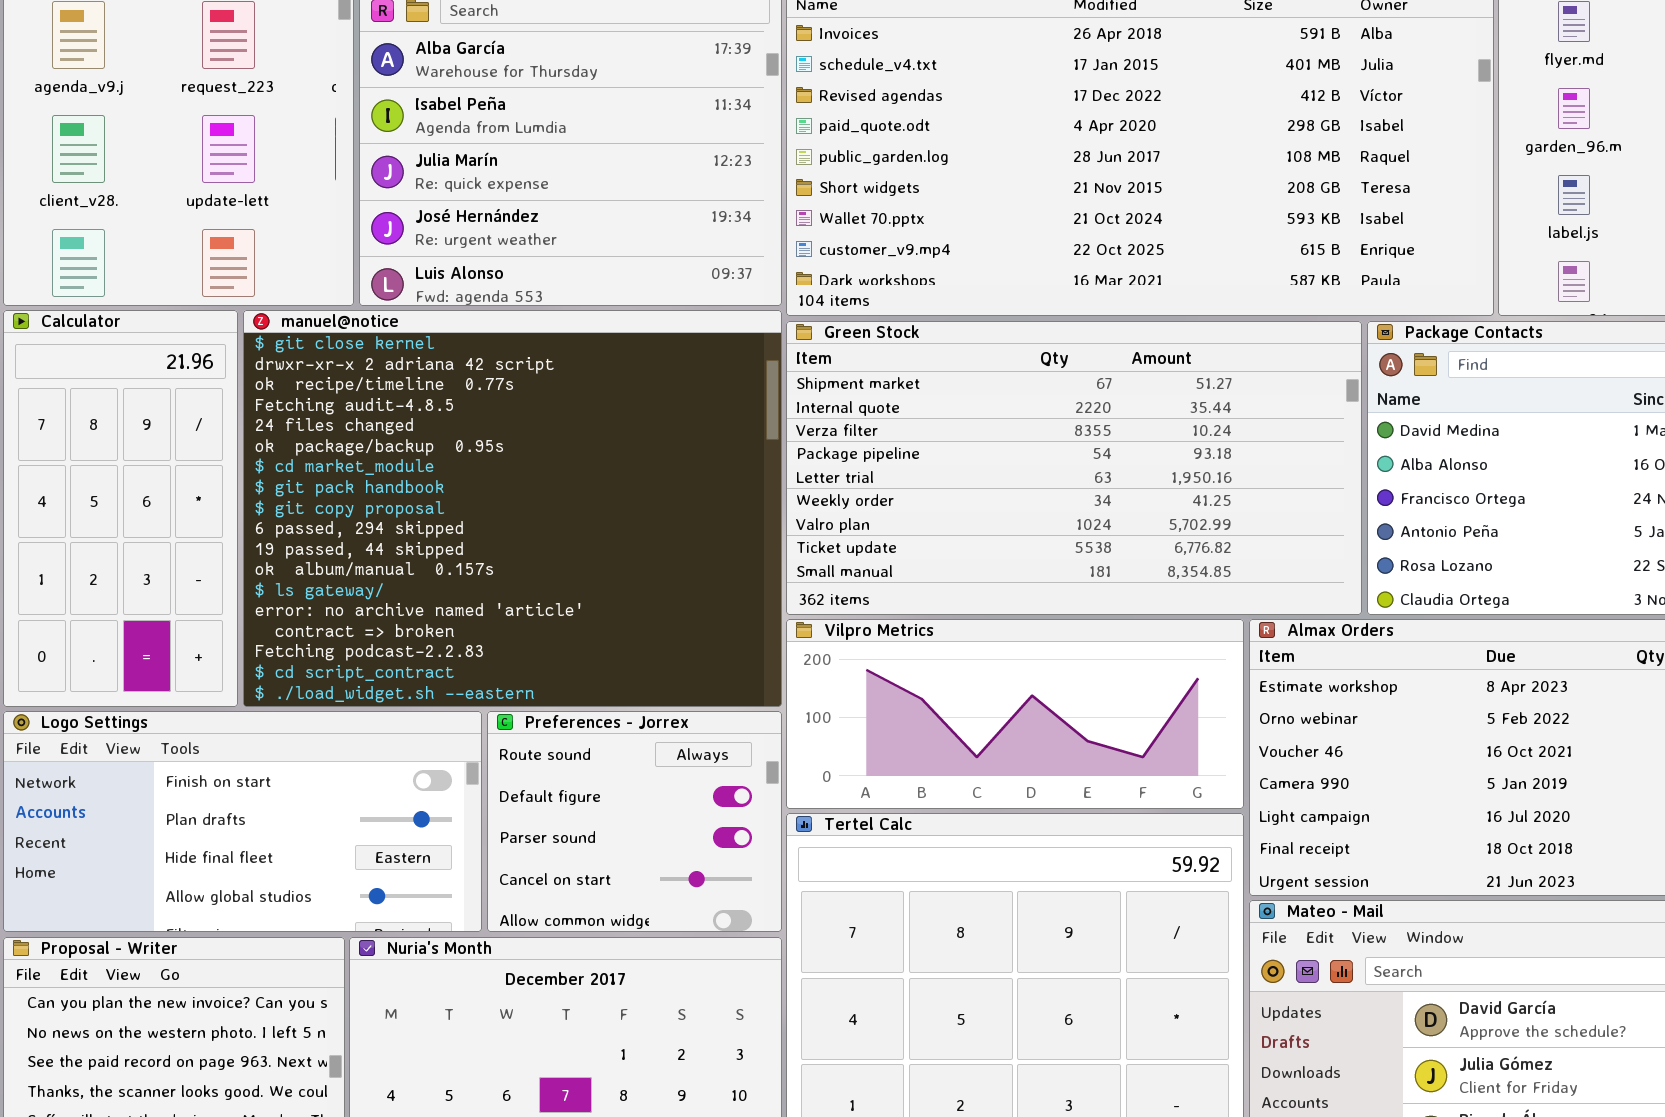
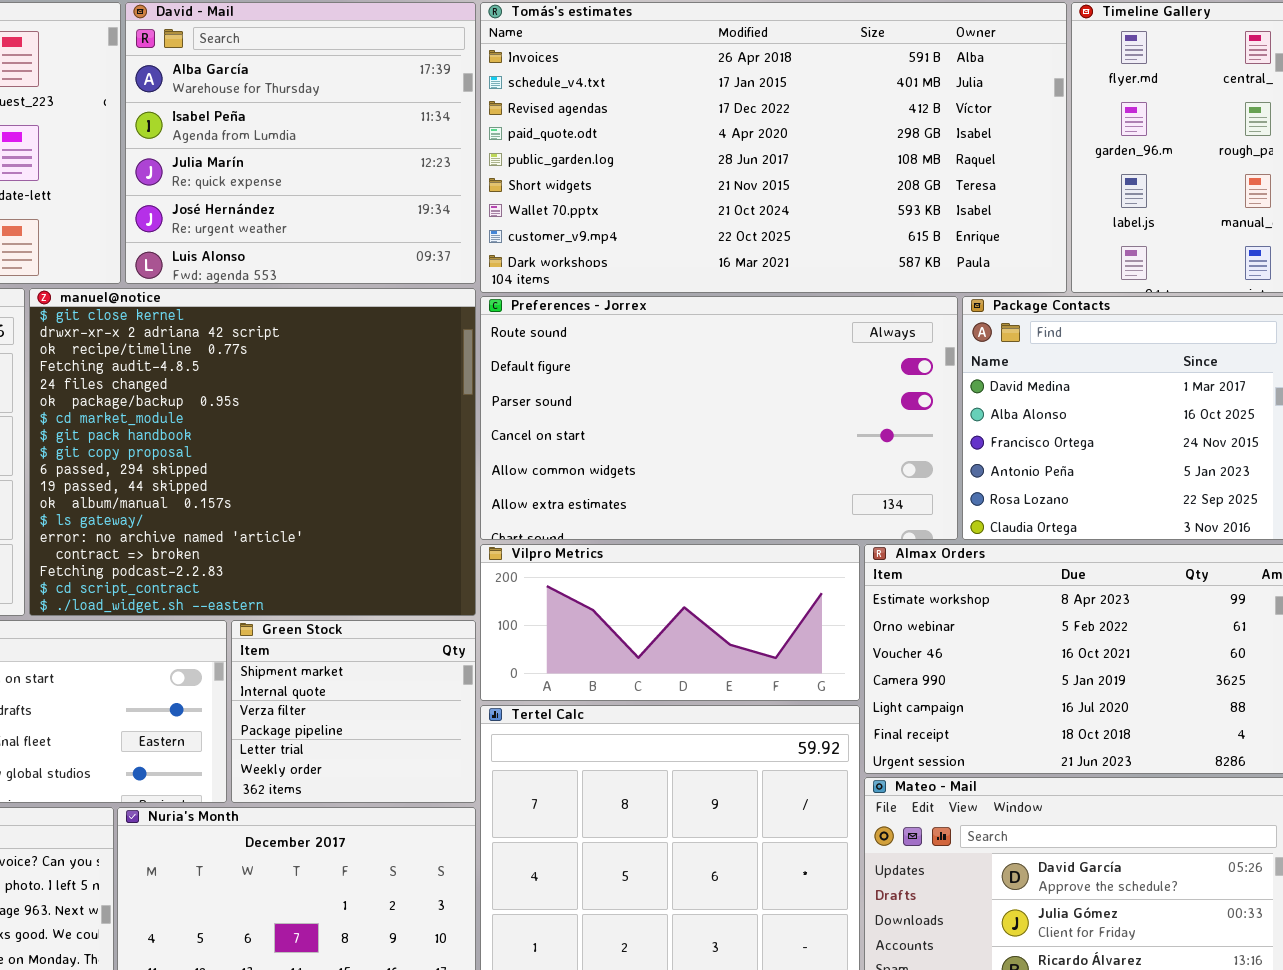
Green Stock: [786,321,1362,615] -> [231,620,476,803], moved, resized
Preferences - Jorrex: [487,711,782,932] -> [480,296,958,540], moved, resized

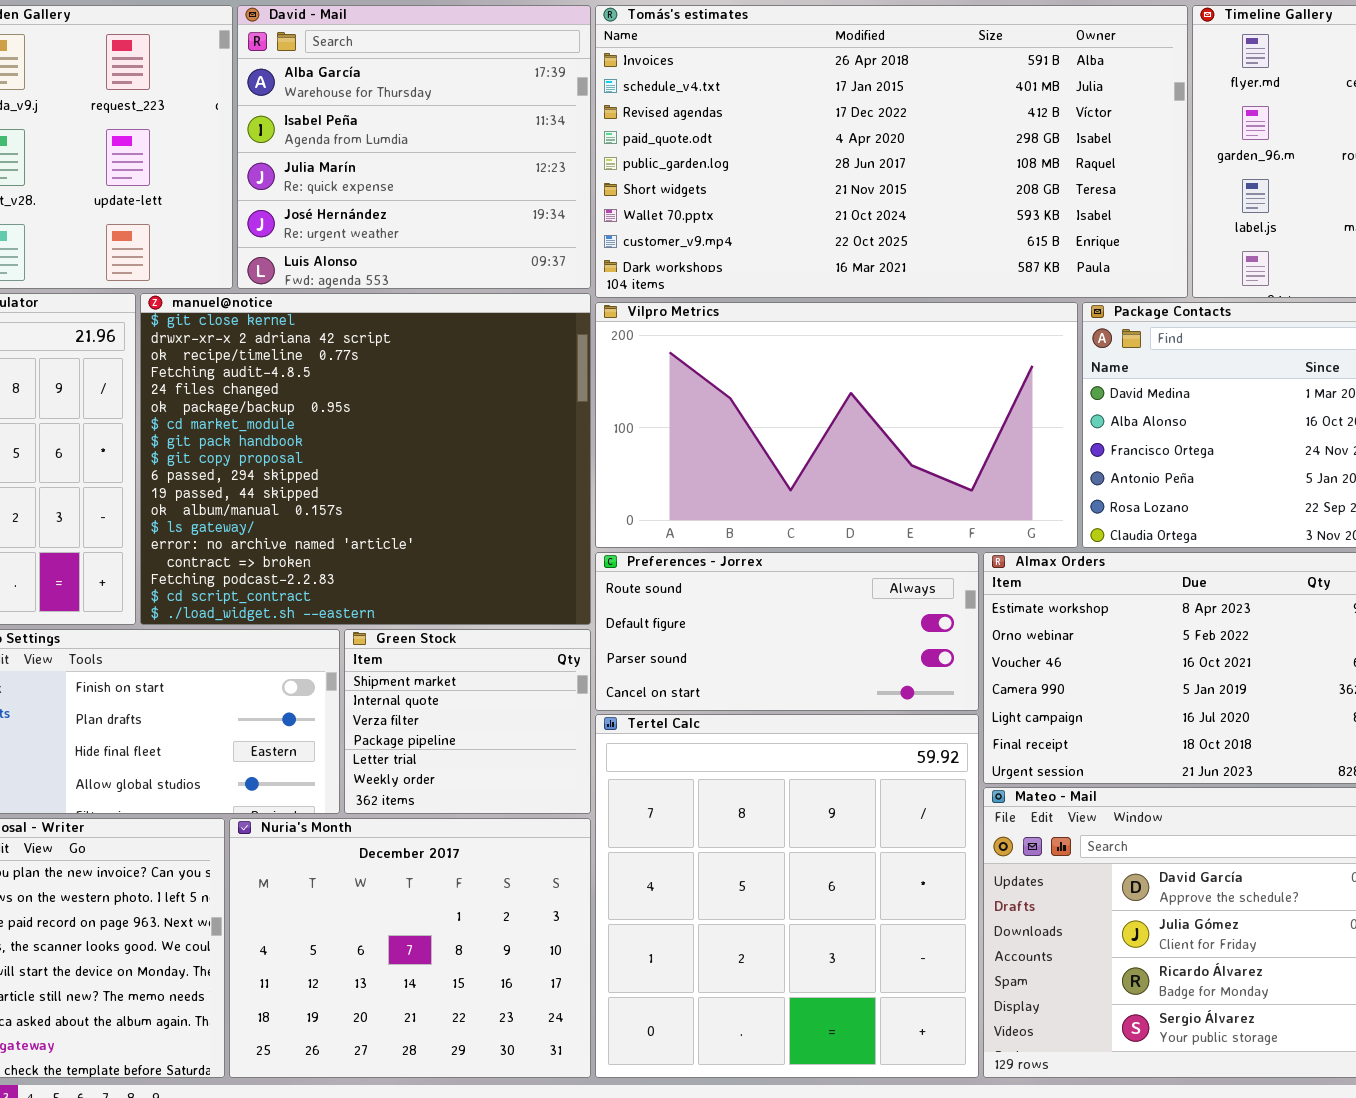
Preferences - Jorrex: [480,296,958,540] -> [595,552,979,711], moved, resized
Vilpro Metrics: [480,544,860,701] -> [595,302,1078,548], moved, resized

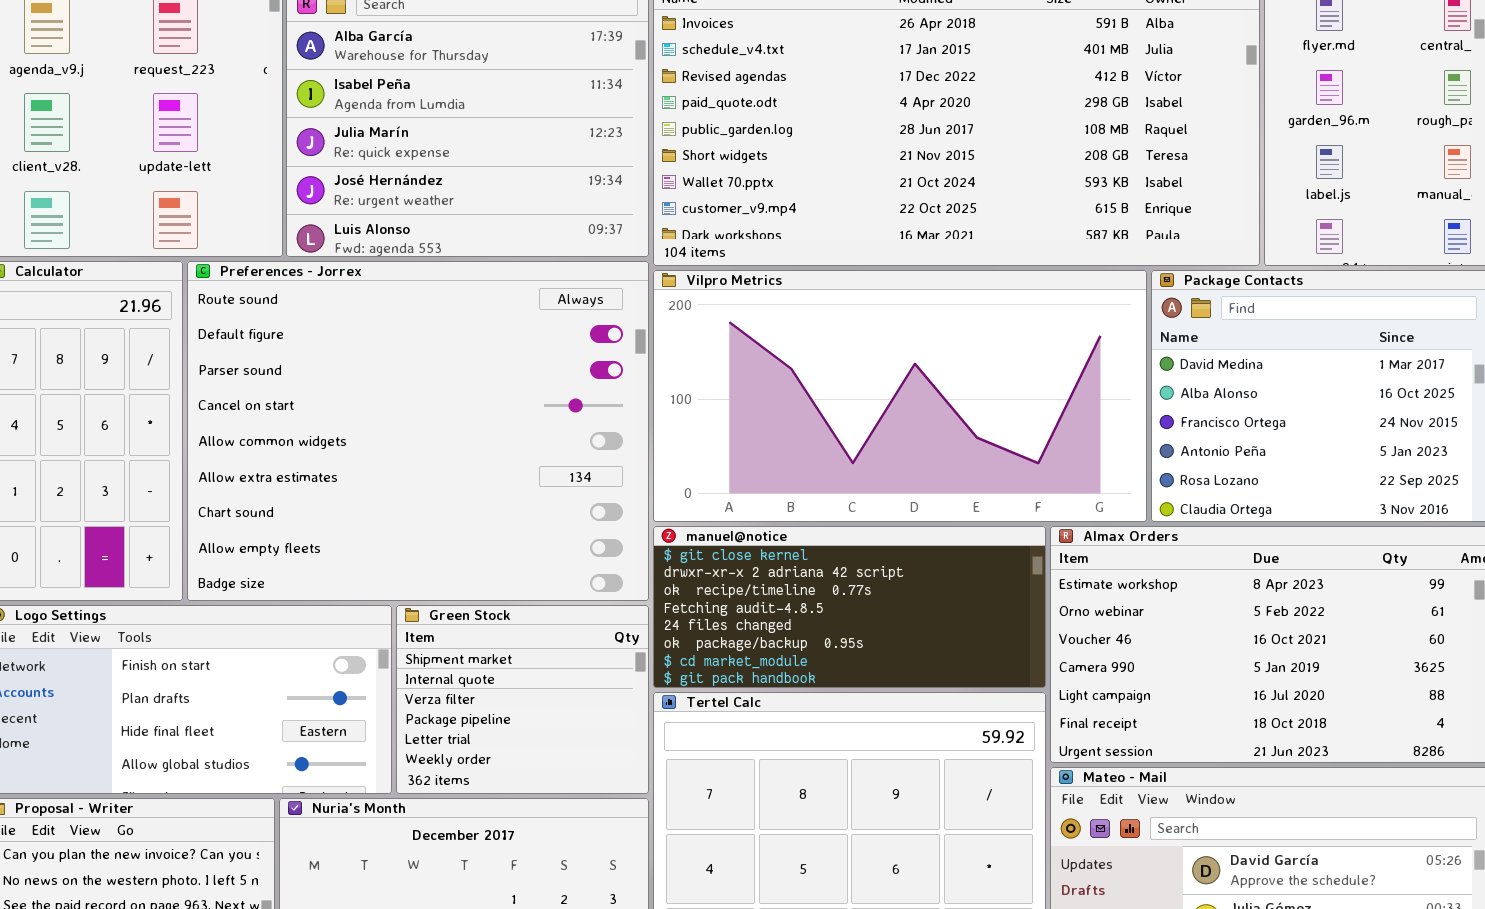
manuel@notice: [140,293,591,625] -> [653,526,1046,688], moved, resized
Preferences - Jorrex: [595,552,979,711] -> [187,261,649,601], moved, resized

